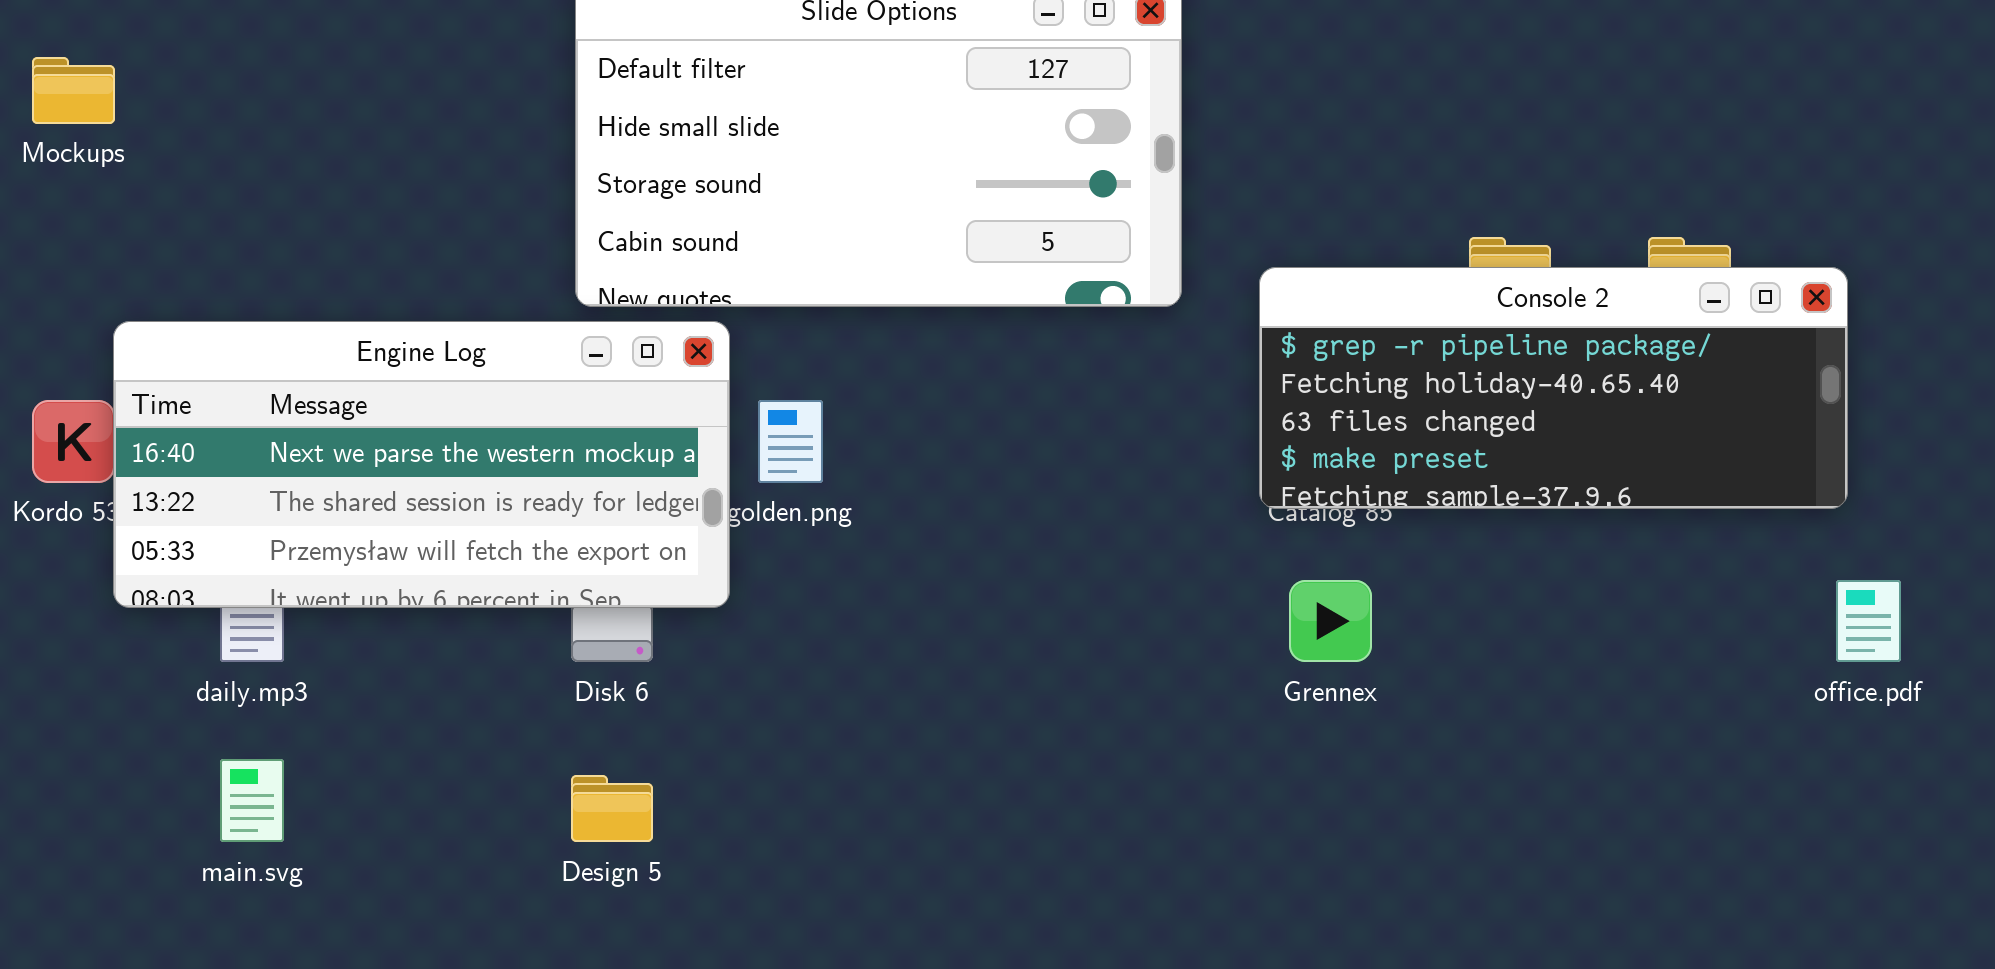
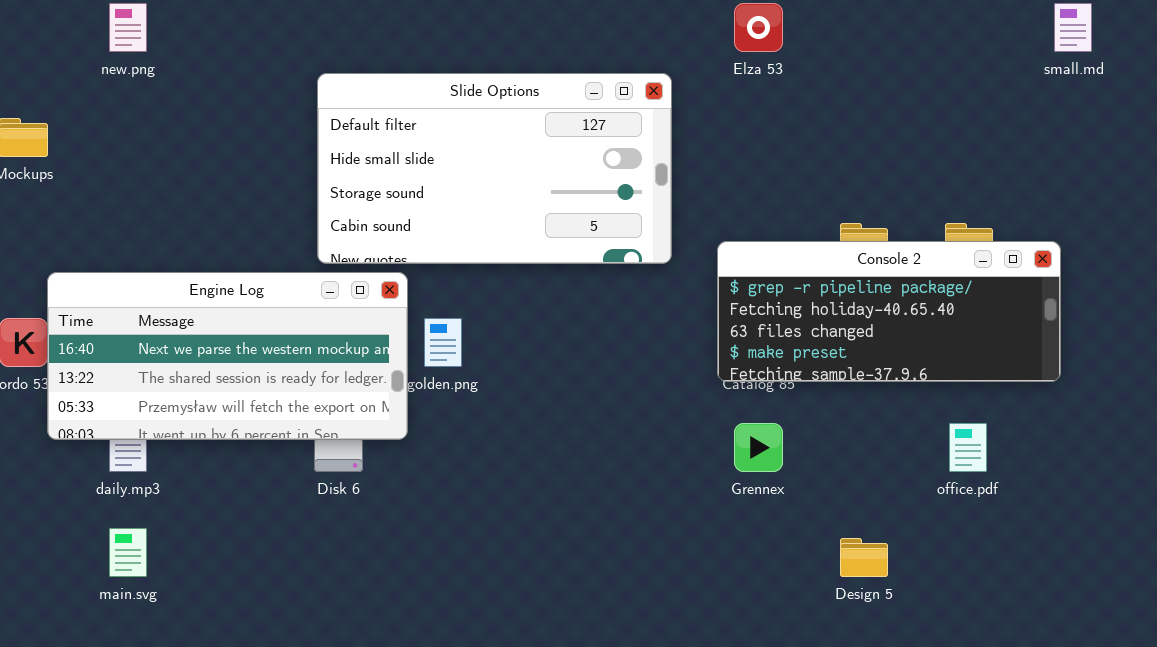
office.pdf: [1836,580,1901,662] -> [949,423,987,472], moved
Design 5: [571,775,653,842] -> [840,538,888,577], moved

